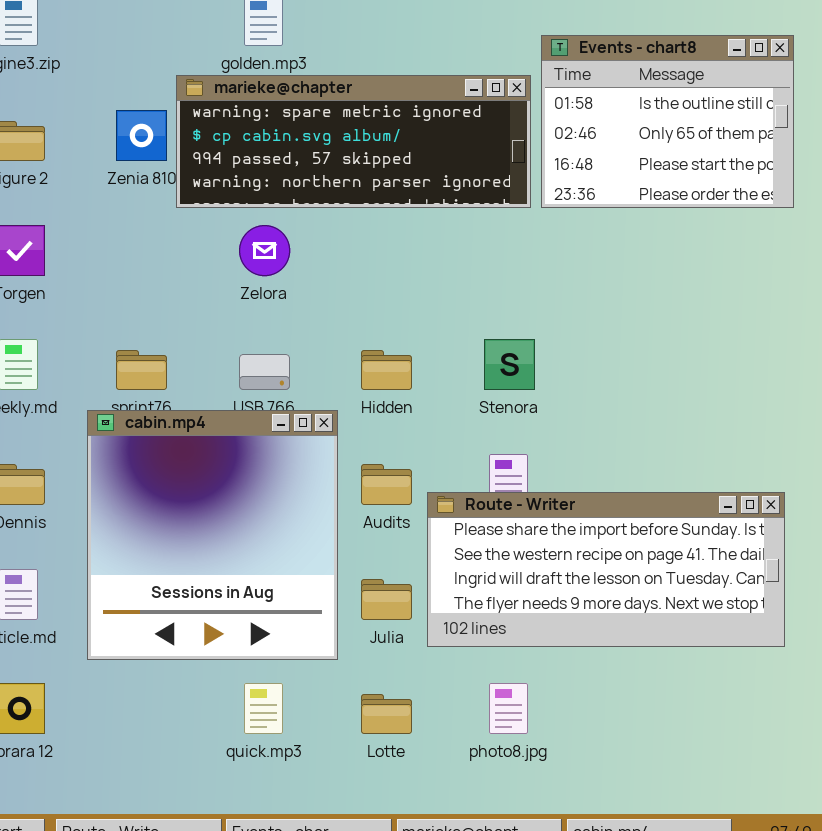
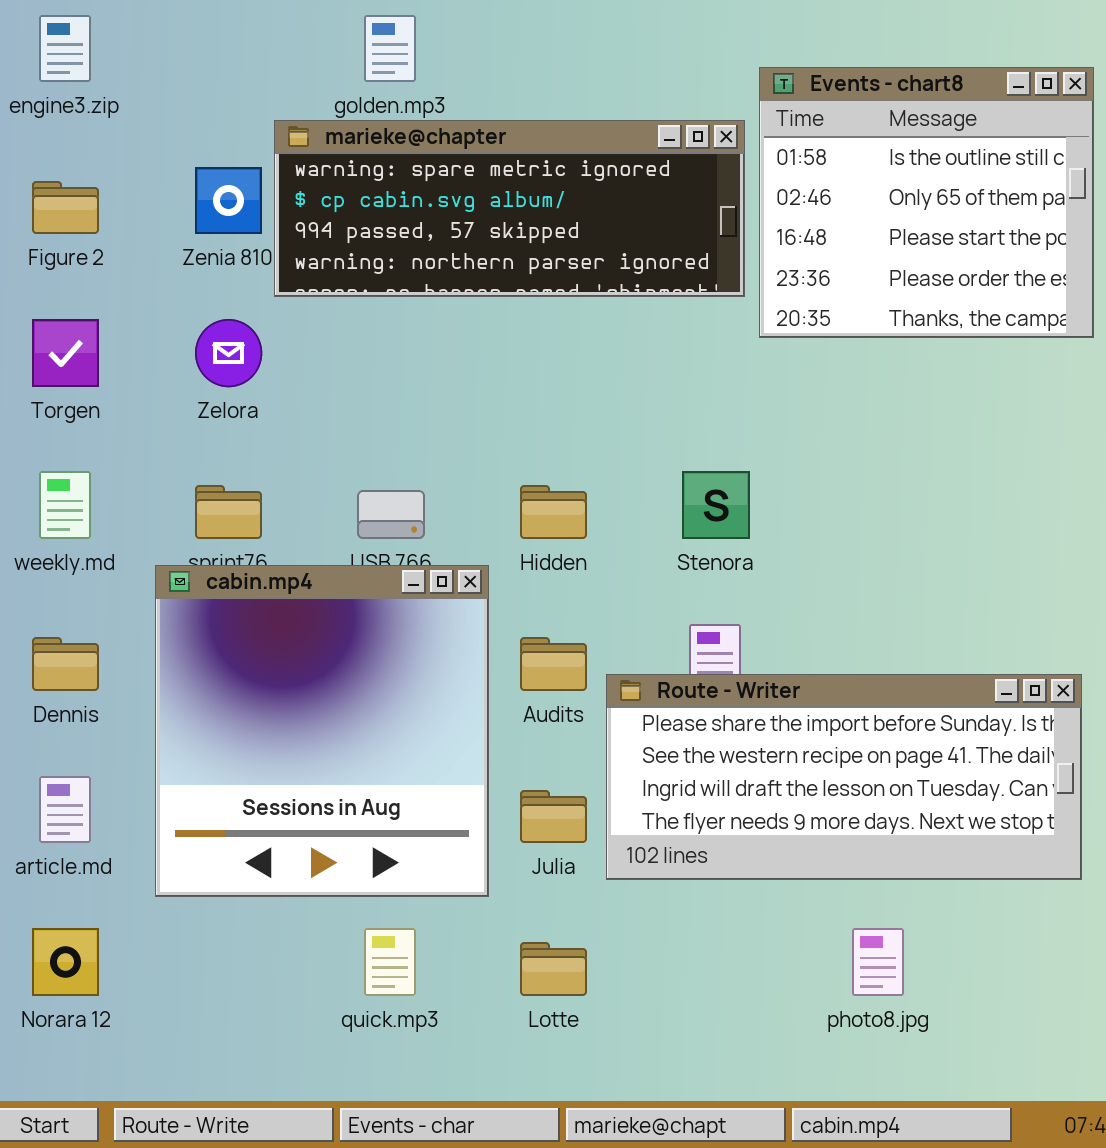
Events - chart8: [541,35,794,208] -> [759,67,1094,338], resized
Zelora: [239,225,290,276] -> [195,319,262,387], moved
photo8.jpg: [489,683,528,734] -> [852,928,904,996], moved

